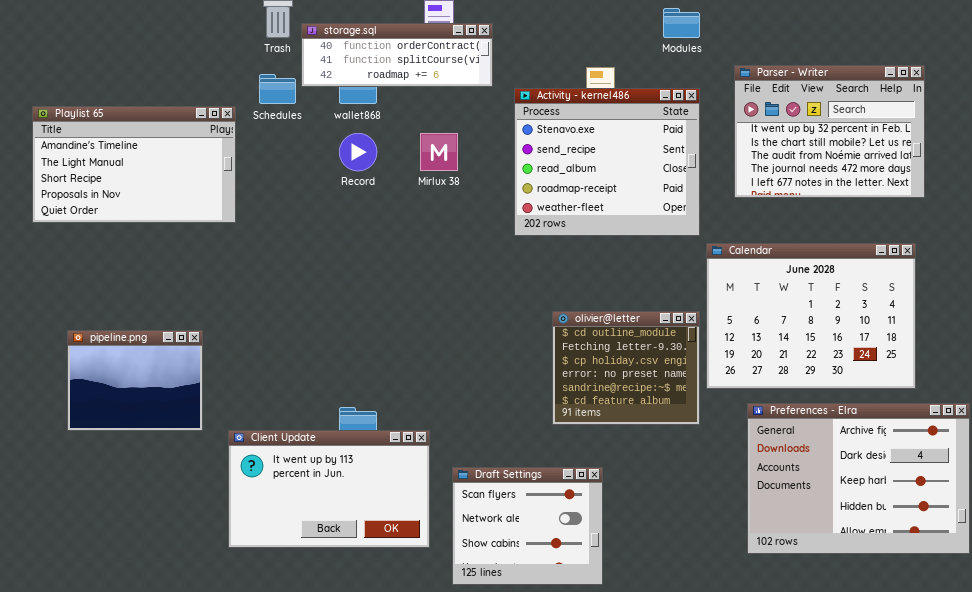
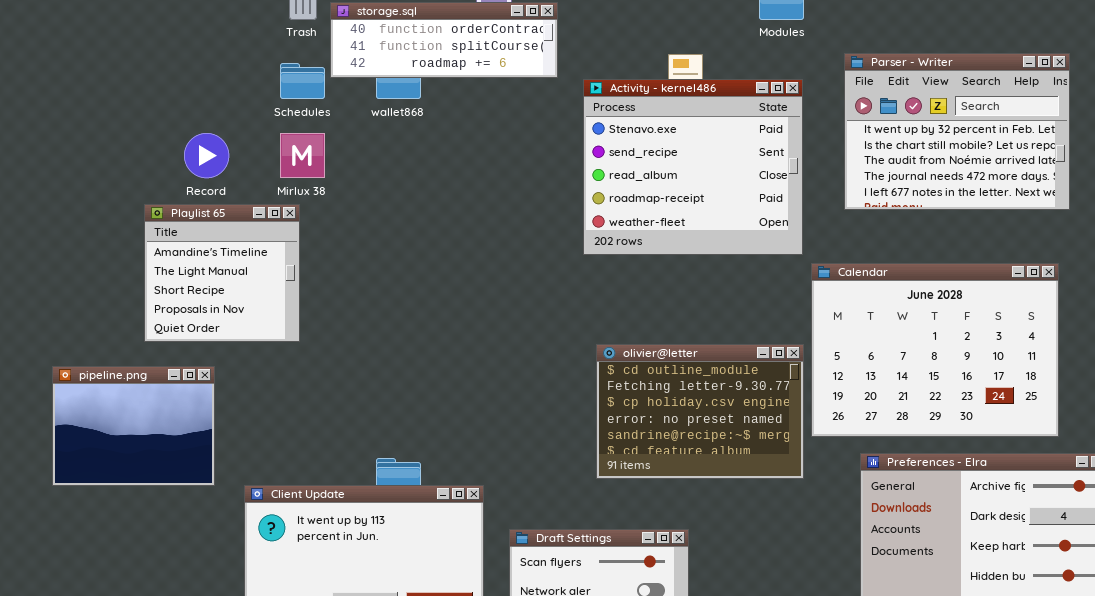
Playlist 65: [32,106,236,223] -> [144,204,300,342], moved, resized
Record: [339,133,377,171] -> [184,133,229,178], moved
Mirlux 38: [420,133,458,171] -> [280,133,325,178], moved
olivier@letter: [552,311,700,425] -> [596,344,804,479], resized

